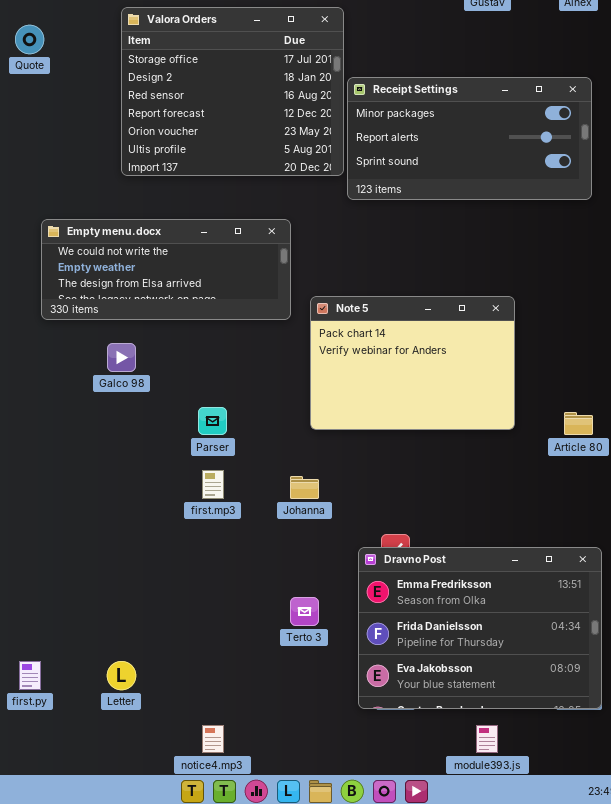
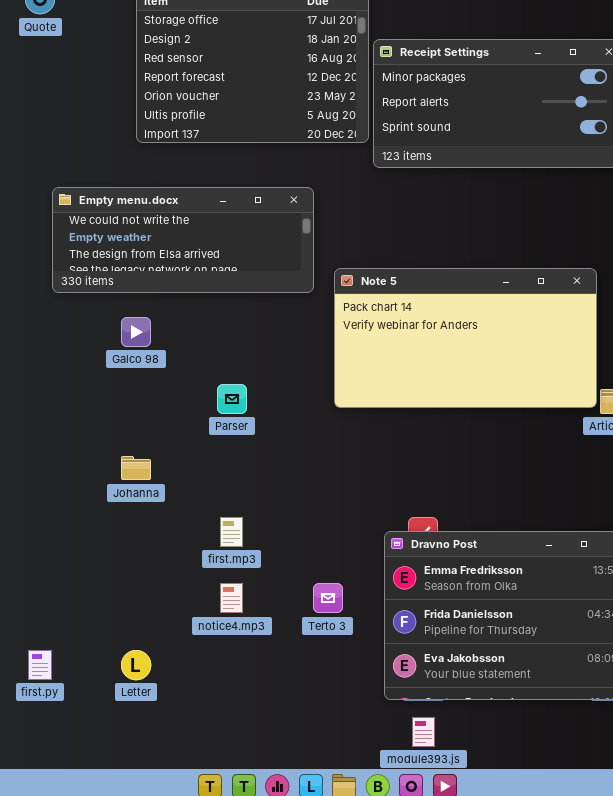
Note 5: [310,296,515,430] -> [334,268,597,408], resized
first.mp3: [202,470,224,499] -> [220,517,243,547], moved
Johanna: [290,476,319,499] -> [121,456,151,480], moved
notice4.mp3: [202,725,224,753] -> [220,583,243,613], moved
module393.js: [476,725,498,753] -> [412,717,435,747], moved

